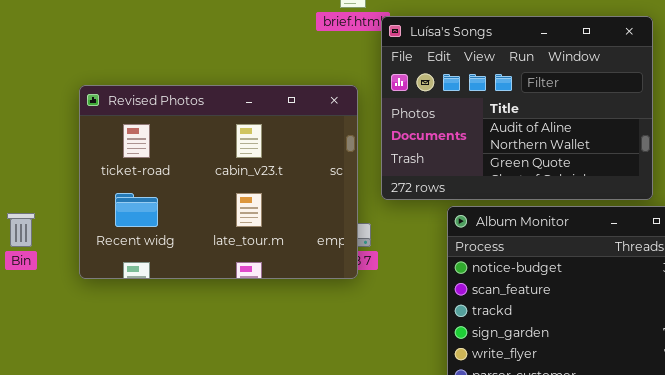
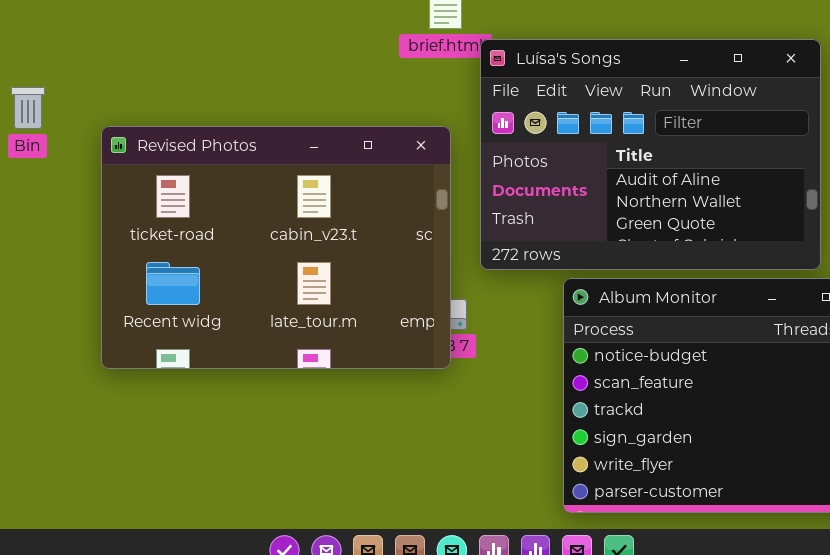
Bin: [7,213,35,247] -> [11,87,45,129], moved

